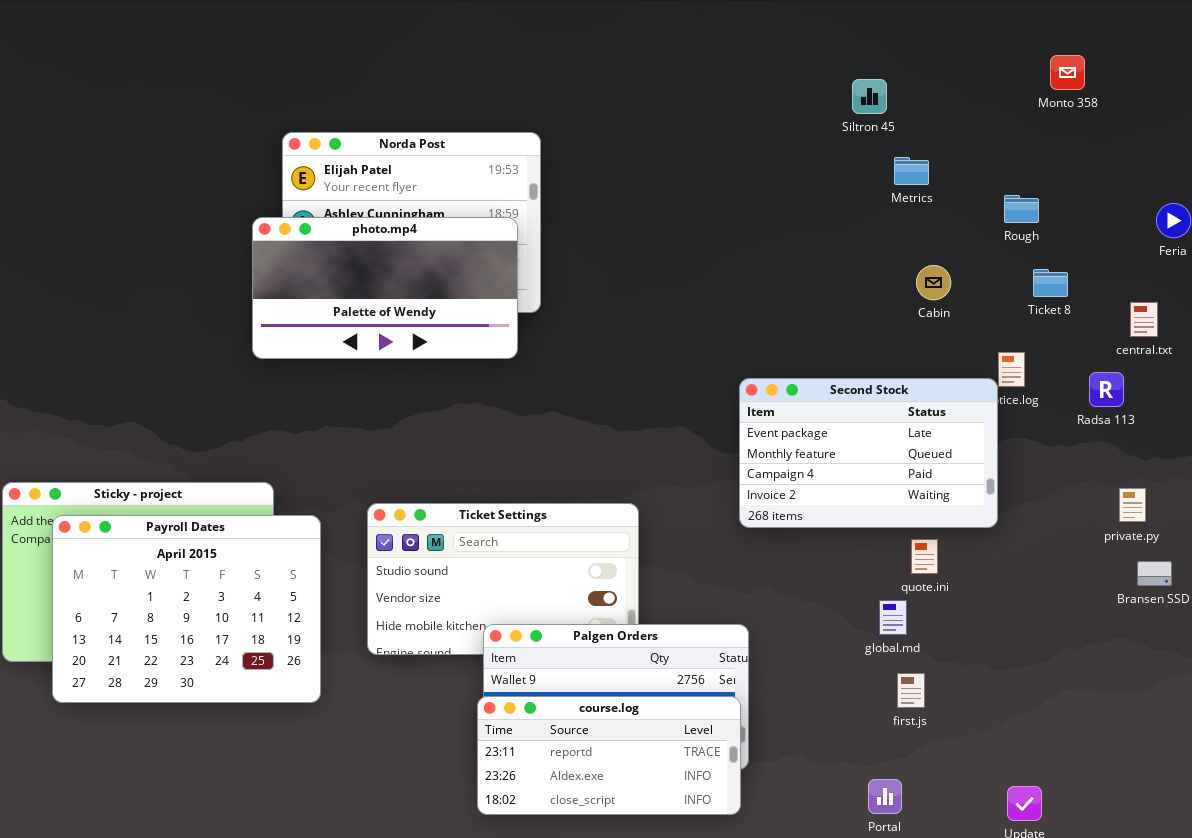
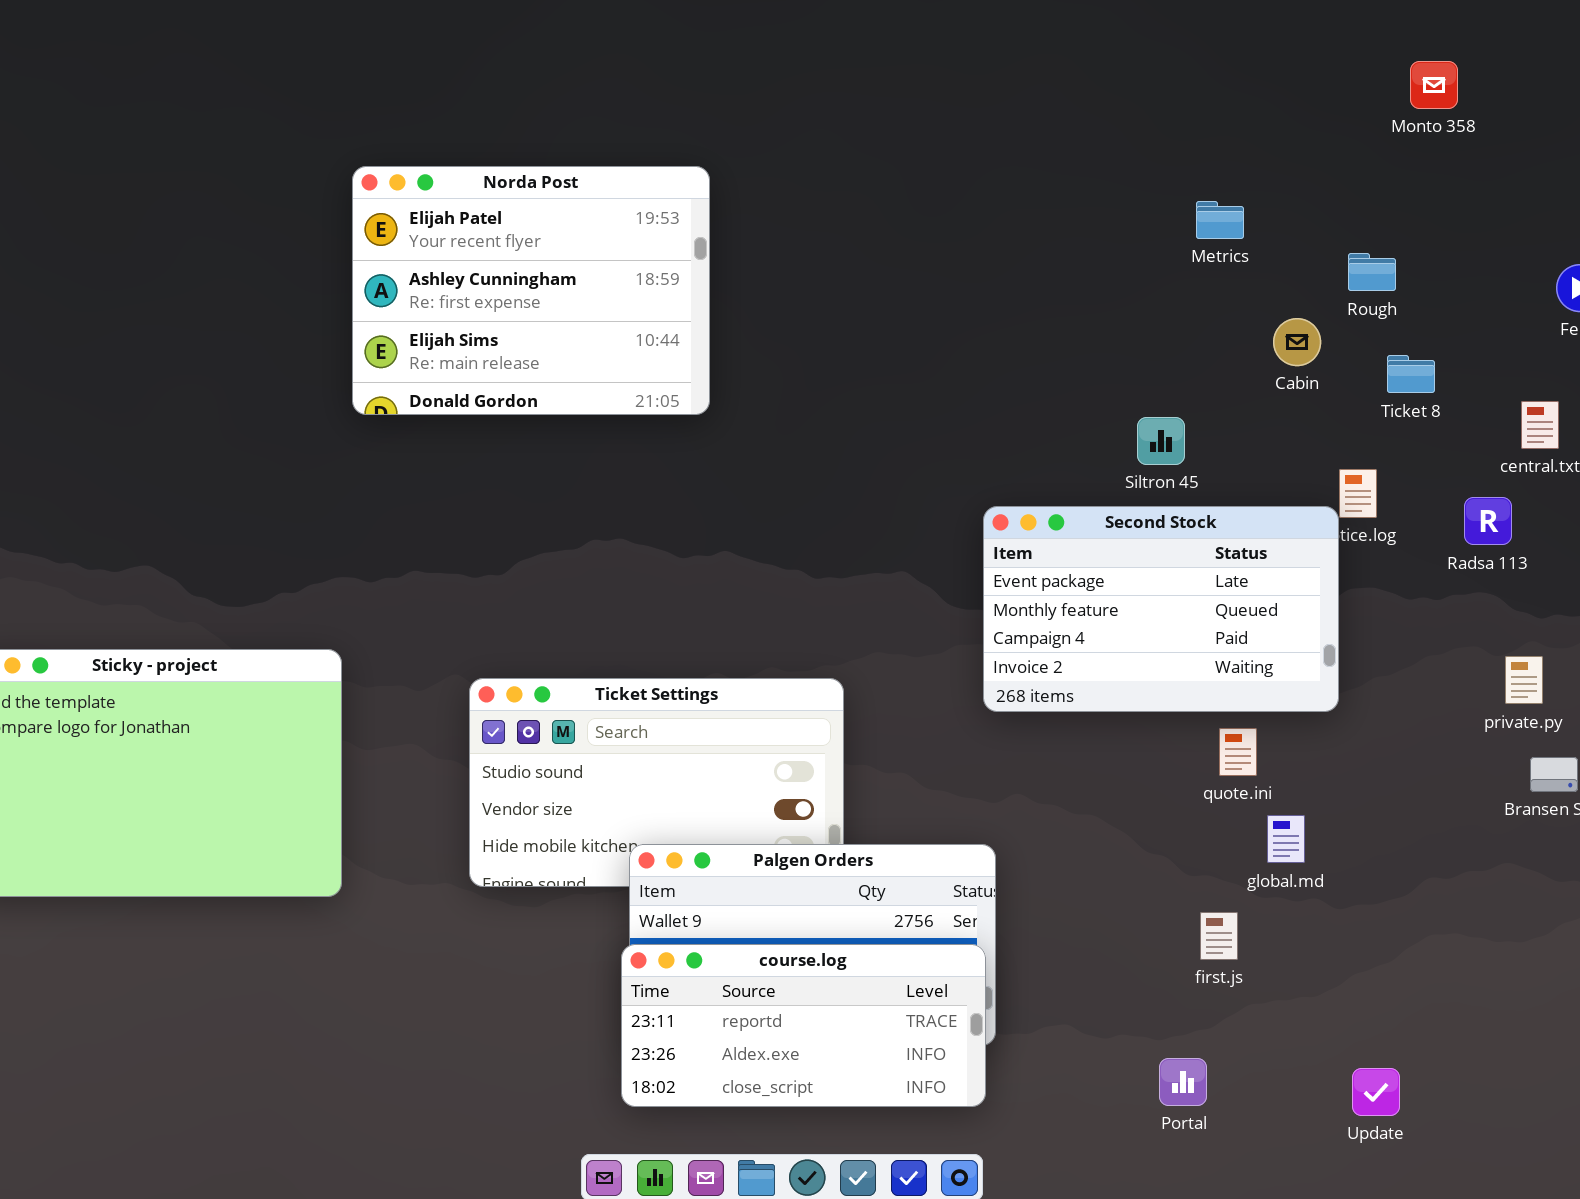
Siltron 45: [852,79,887,114] -> [1137,417,1185,465], moved
photo.mp4: [252,217,518,359] -> none, closed
Cabin: [916,265,951,300] -> [1273,318,1321,366], moved
Payroll Dates: [52,515,321,703] -> none, closed
global.md: [879,600,907,635] -> [1267,815,1305,863], moved

